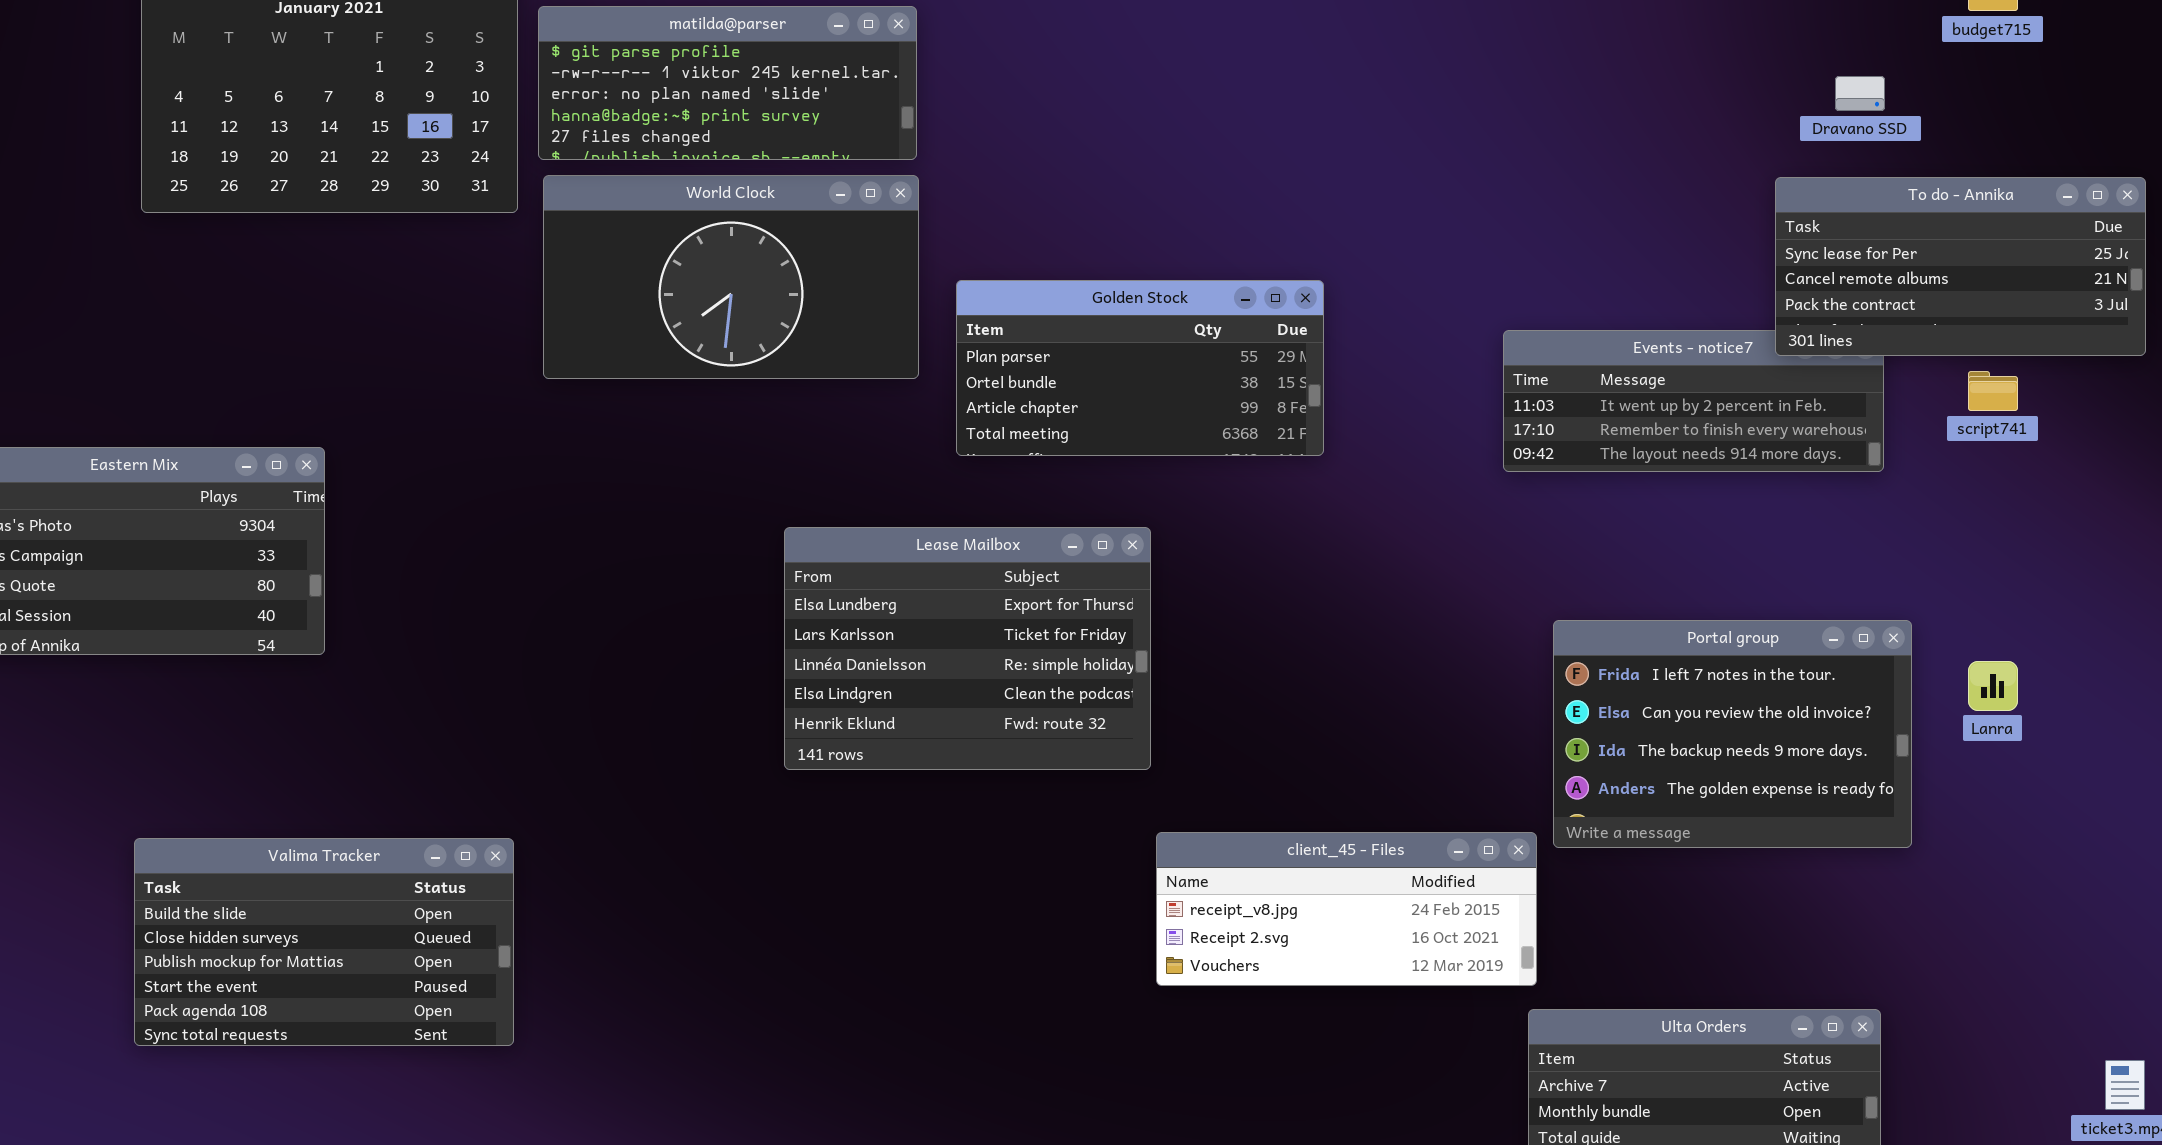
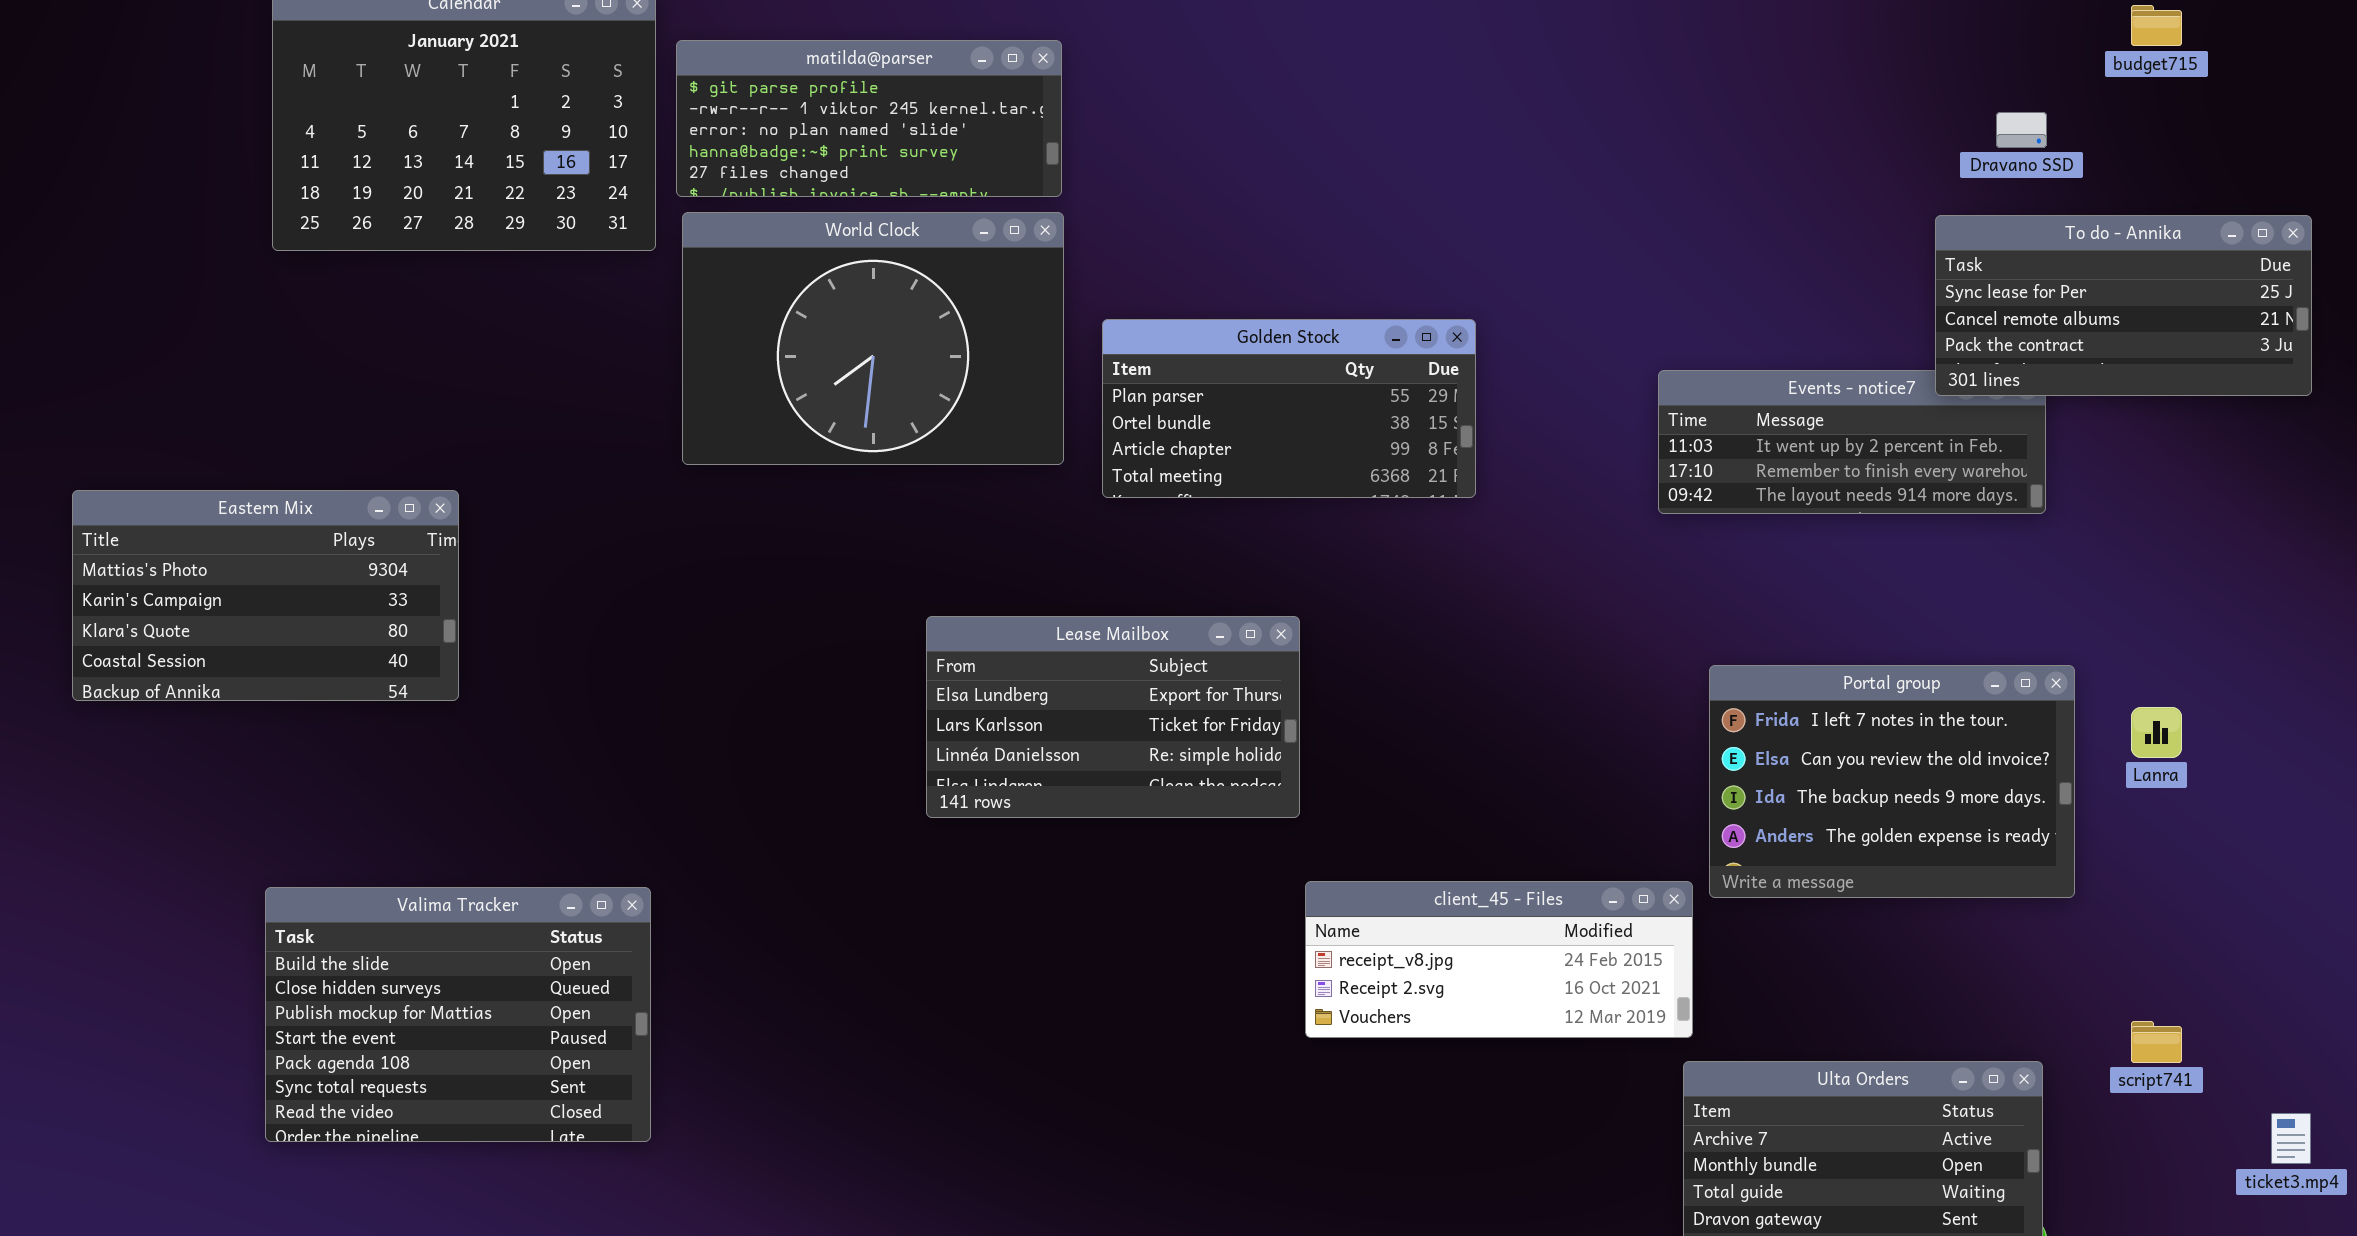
World Clock: [543,175,919,379] -> [682,212,1064,465], resized
script741: [1968,371,2018,411] -> [2131,1021,2182,1063], moved
Lease Mailbox: [784,527,1151,770] -> [926,616,1300,818], resized
Valima Tracker: [134,838,514,1046] -> [265,887,651,1142], resized

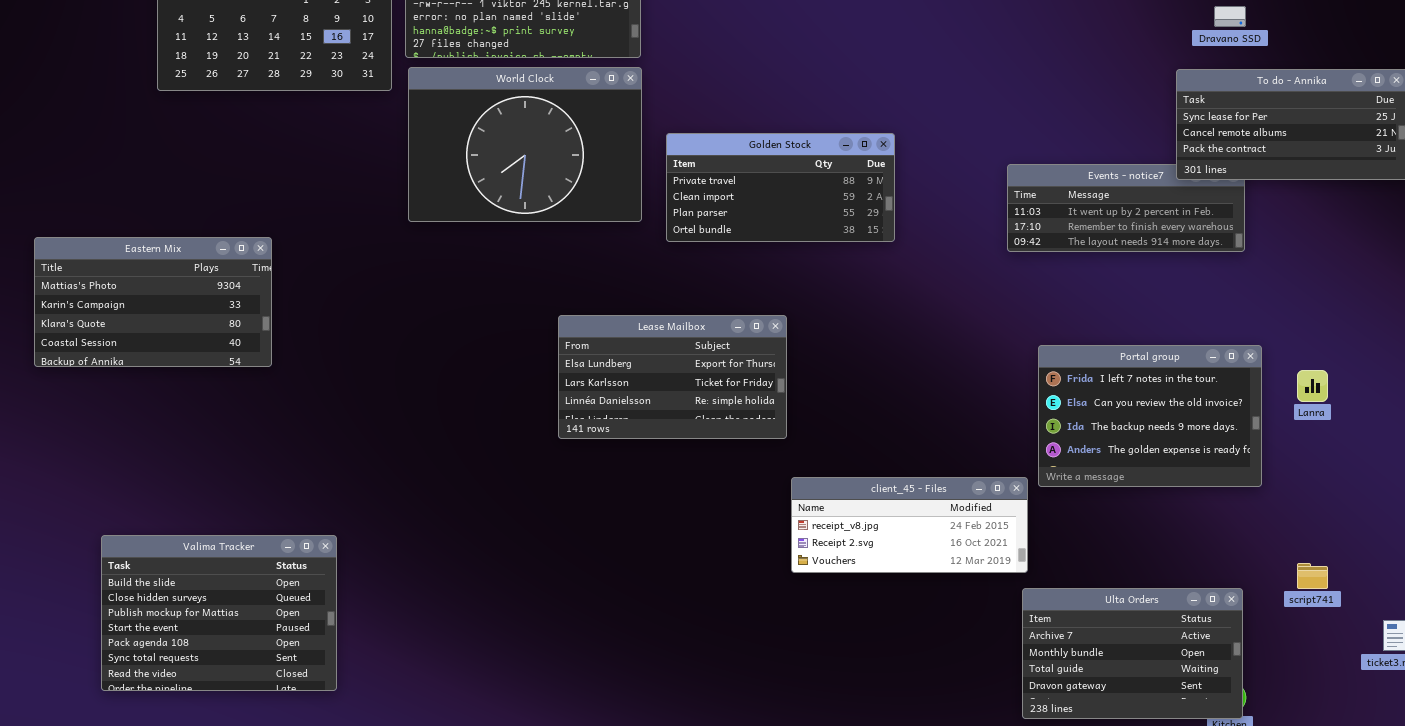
Golden Stock: [1102,319,1476,498] -> [666,133,895,242], scrolled up 2 rows
Valima Tracker: [265,887,651,1142] -> [101,535,337,691], moved

